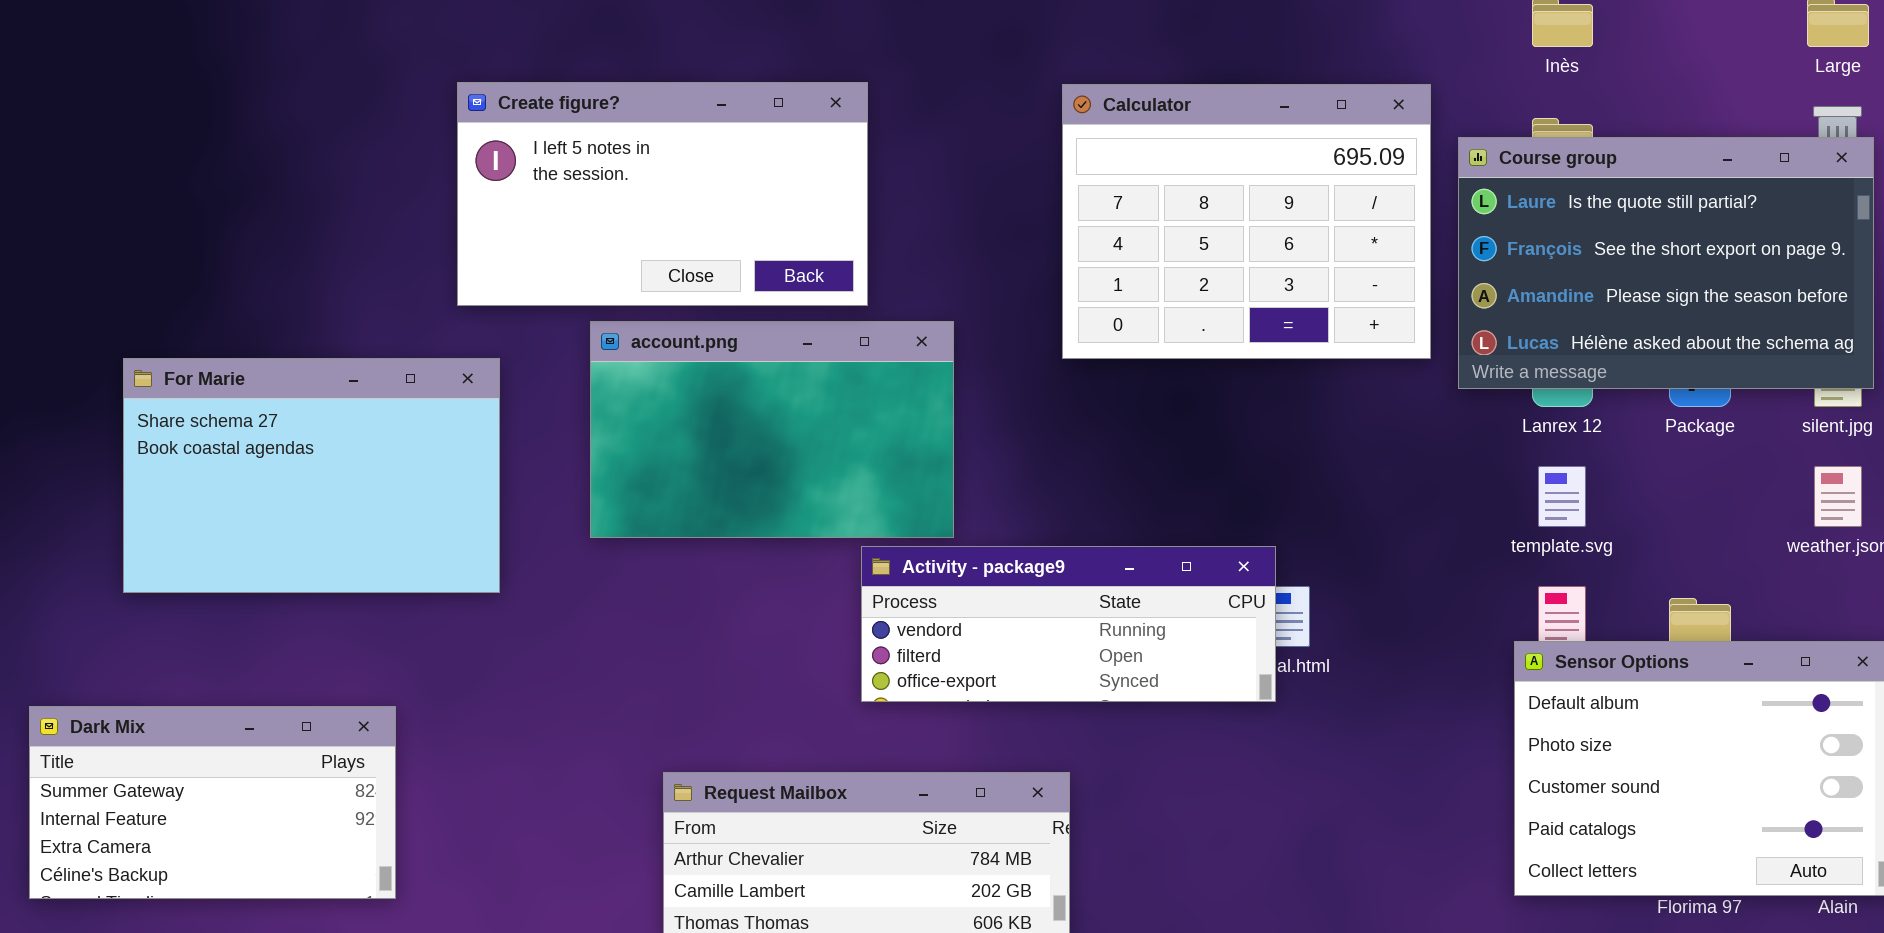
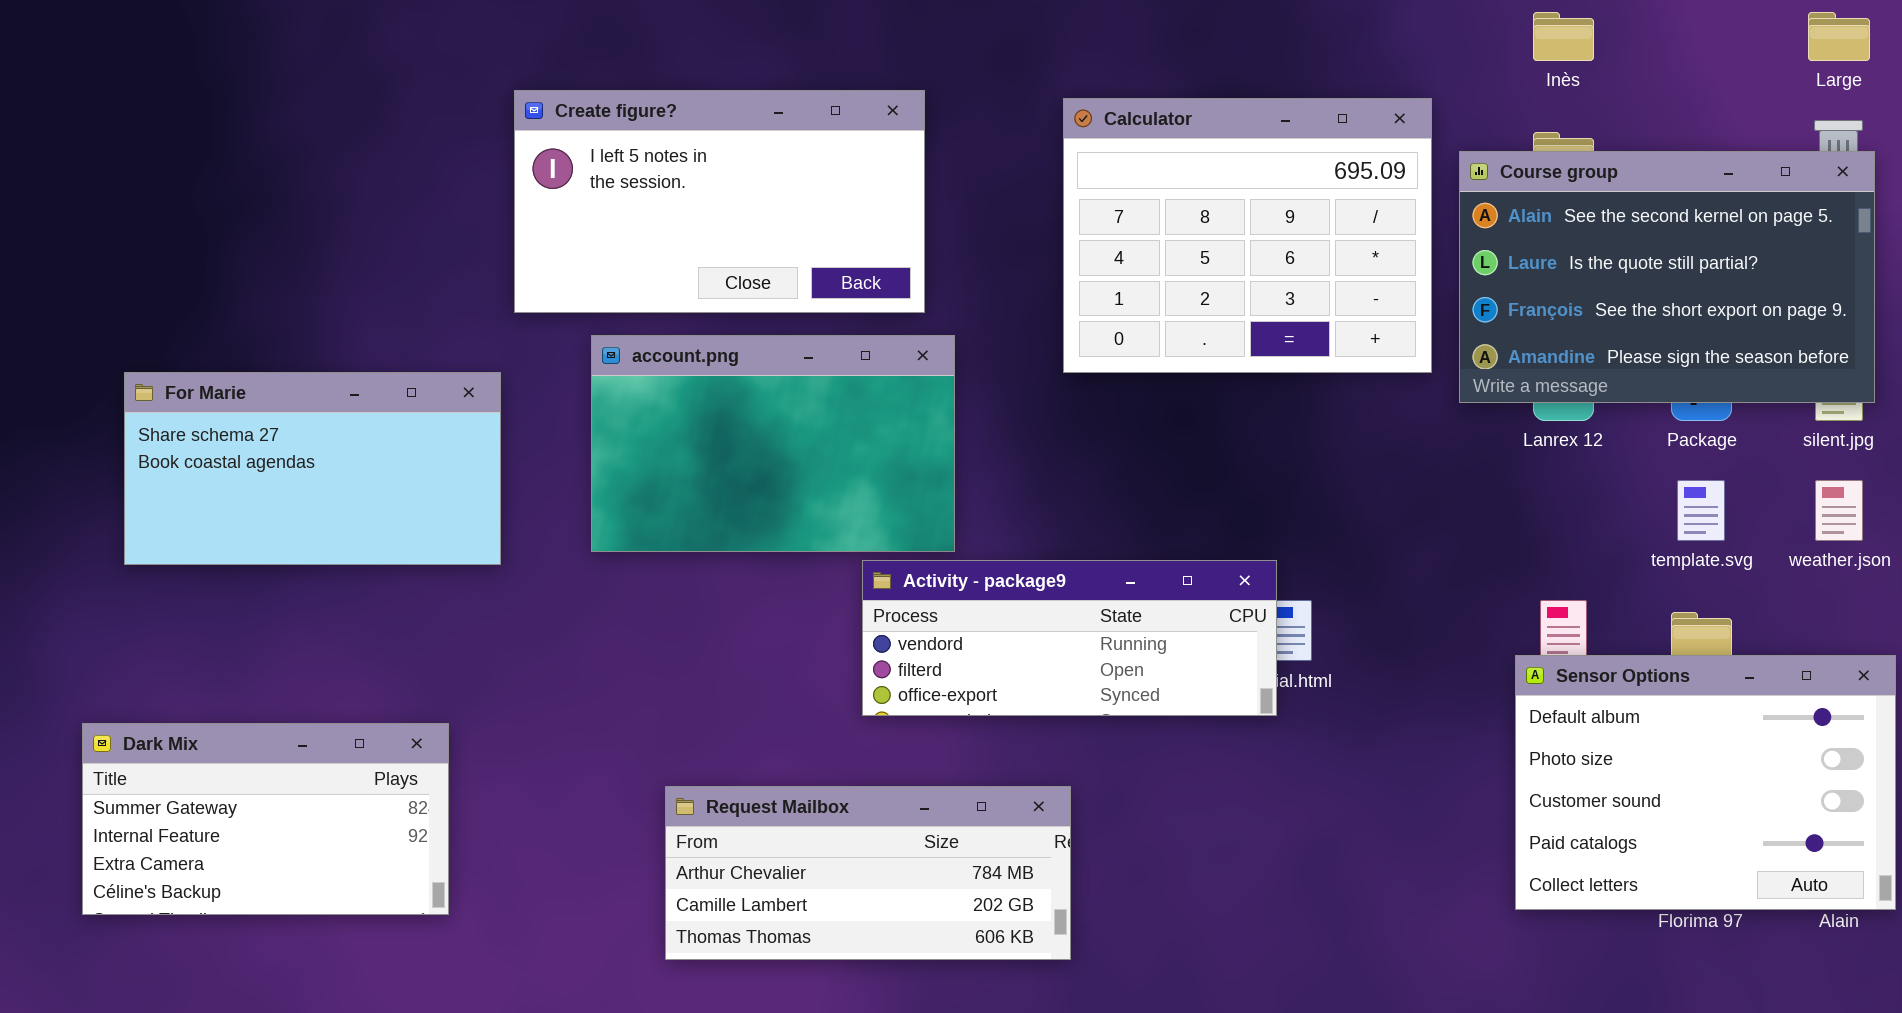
Create figure?: [457,82,868,306] -> [514,90,925,313], moved
Course group: [1458,137,1874,389] -> [1459,151,1875,403], scrolled up 1 row
For Marie: [123,358,500,593] -> [124,372,501,565], resized
template.svg: [1538,466,1586,527] -> [1677,480,1725,541], moved
Dark Mix: [29,706,396,899] -> [82,723,449,915], moved

